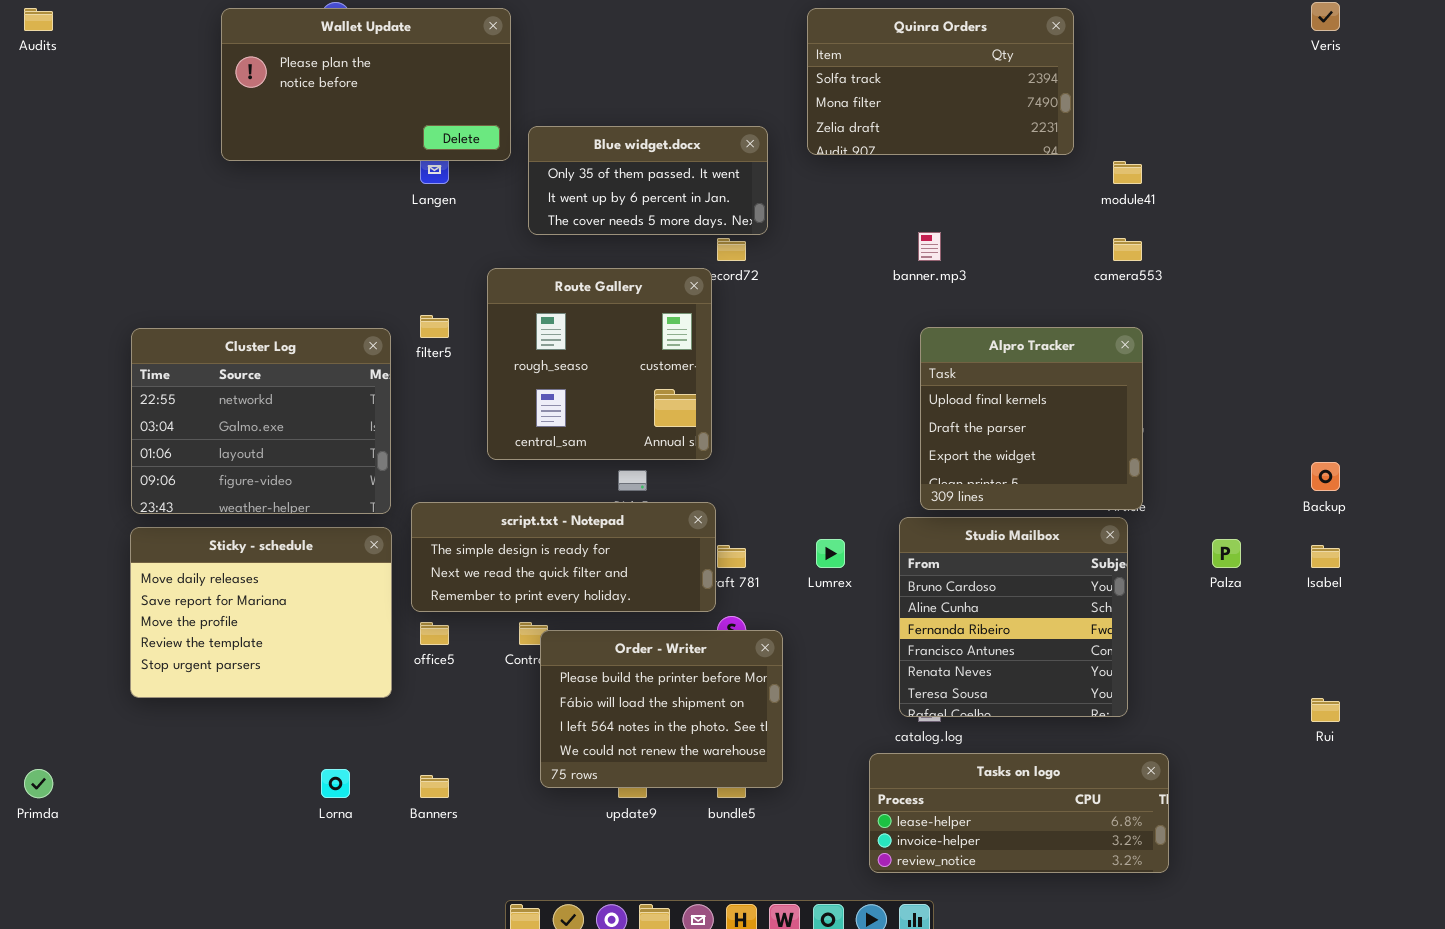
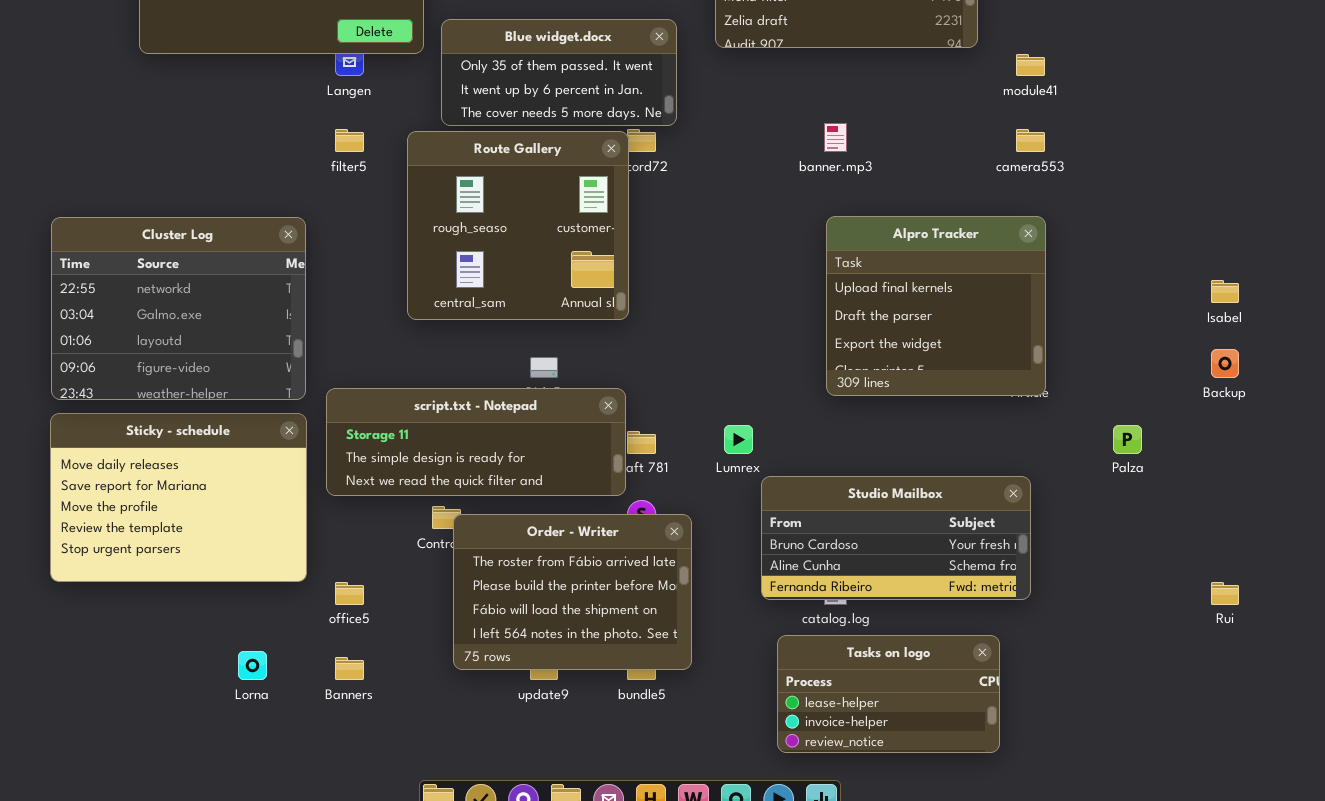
Route Gallery: [487,268,712,460] -> [407,131,629,320], moved
filter5: [420,315,449,338] -> [335,129,364,152], moved
script.txt - Notepad: [411,502,716,612] -> [326,388,626,496], scrolled up 1 row
Studio Mailbox: [899,517,1128,717] -> [761,476,1031,600], resized
Isabel: [1311,545,1340,568] -> [1211,280,1239,303], moved
office5: [420,622,449,645] -> [335,582,364,605], moved
Order - Writer: [540,630,783,788] -> [453,514,692,670], scrolled up 1 row
Tasks on logo: [869,753,1169,873] -> [777,635,1000,753], resized

